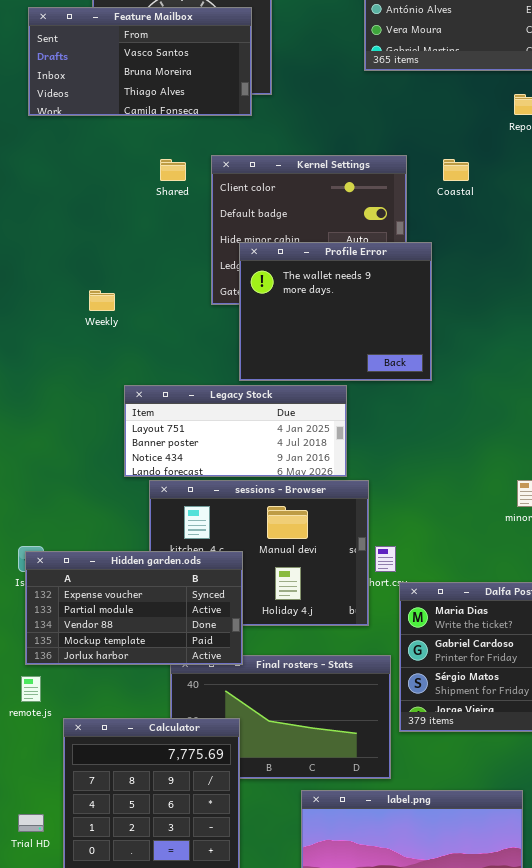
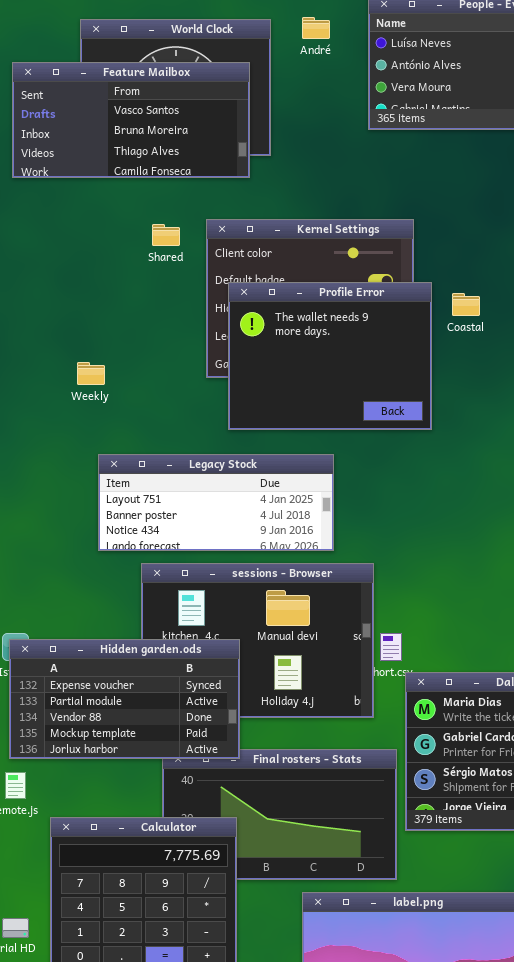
Coastal: [443,159,469,181] -> [452,293,480,316], moved
Profile Error: [239,242,432,381] -> [228,282,432,430], moved
Legacy Stock: [124,385,347,477] -> [98,454,334,551], moved

